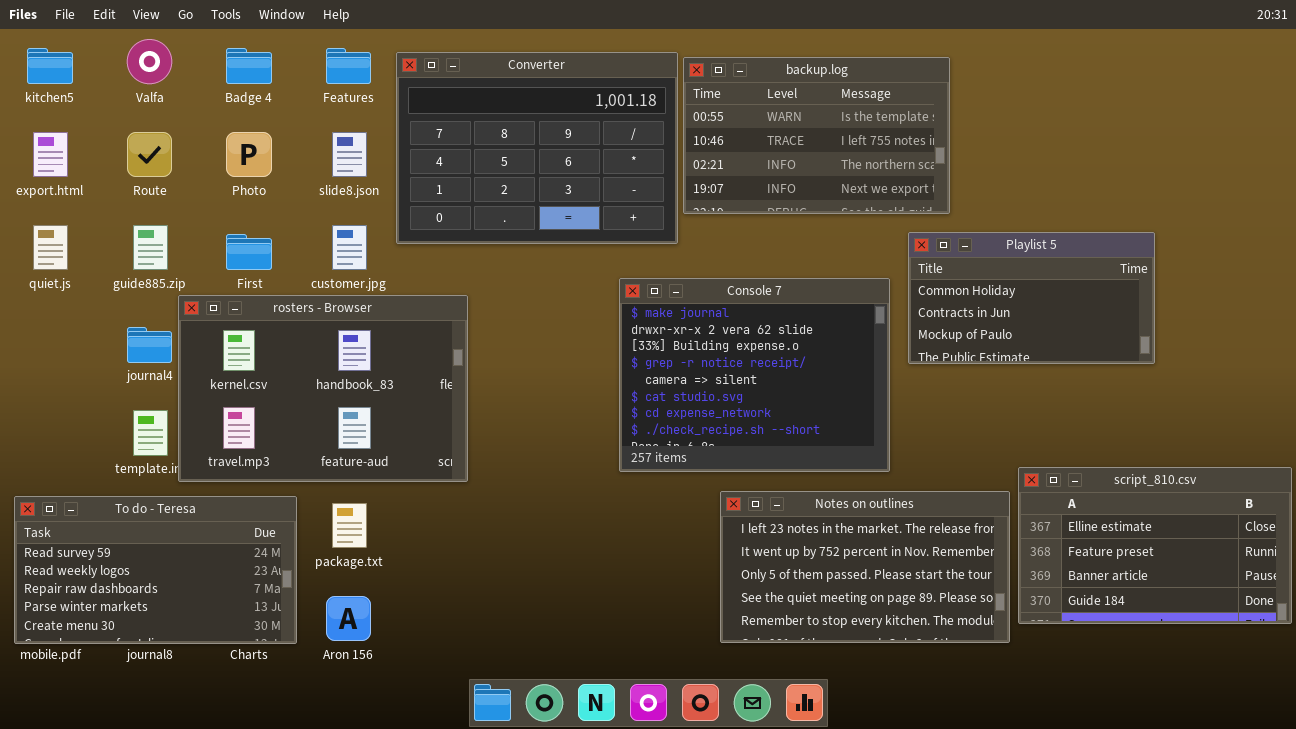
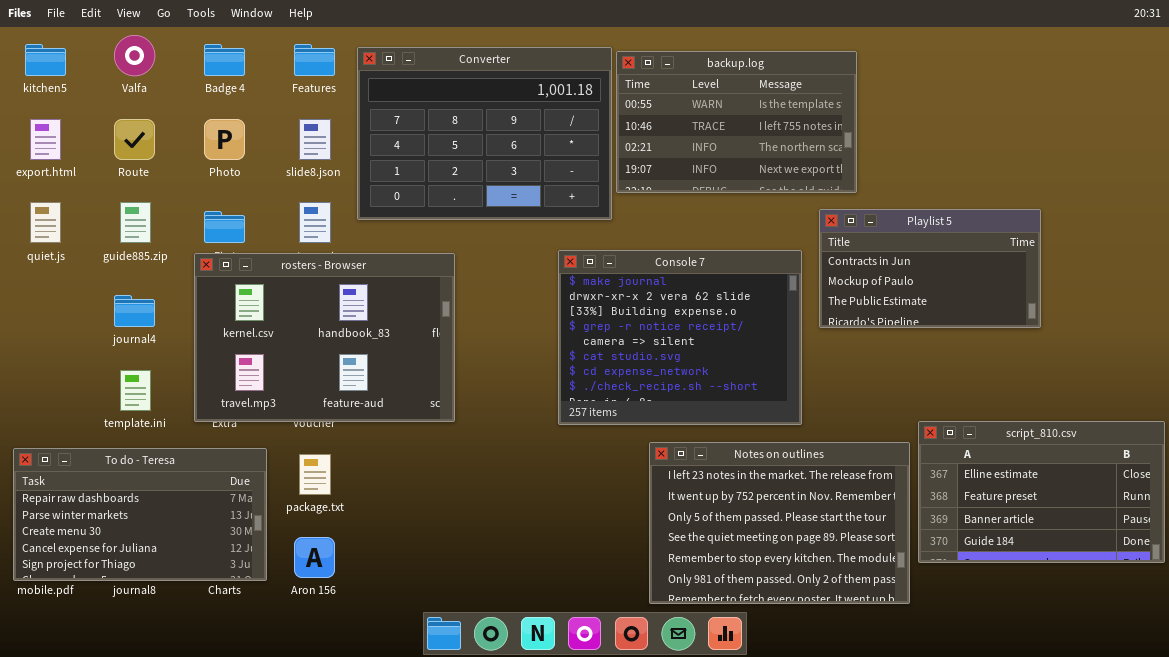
Playlist 5: [908,232,1155,364] -> [819,209,1041,328], scrolled down 1 row
rosters - Browser: [178,295,468,482] -> [194,253,455,422], moved
Notes on outlines: [720,491,1010,643] -> [649,442,910,604], resized
To do - Teresa: [14,496,297,644] -> [13,448,267,581], scrolled down 2 rows

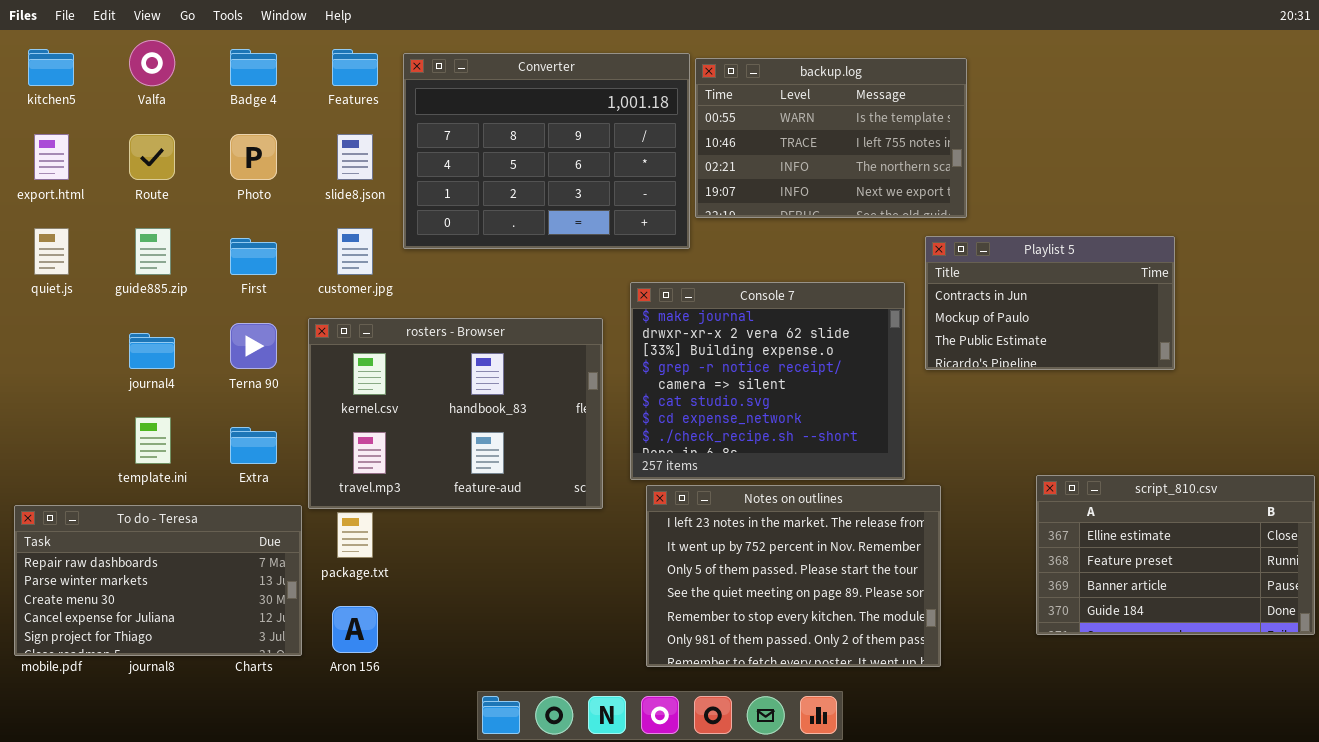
rosters - Browser: [194,253,455,422] -> [308,318,603,509], moved
Notes on outlines: [649,442,910,604] -> [646,485,941,667], moved

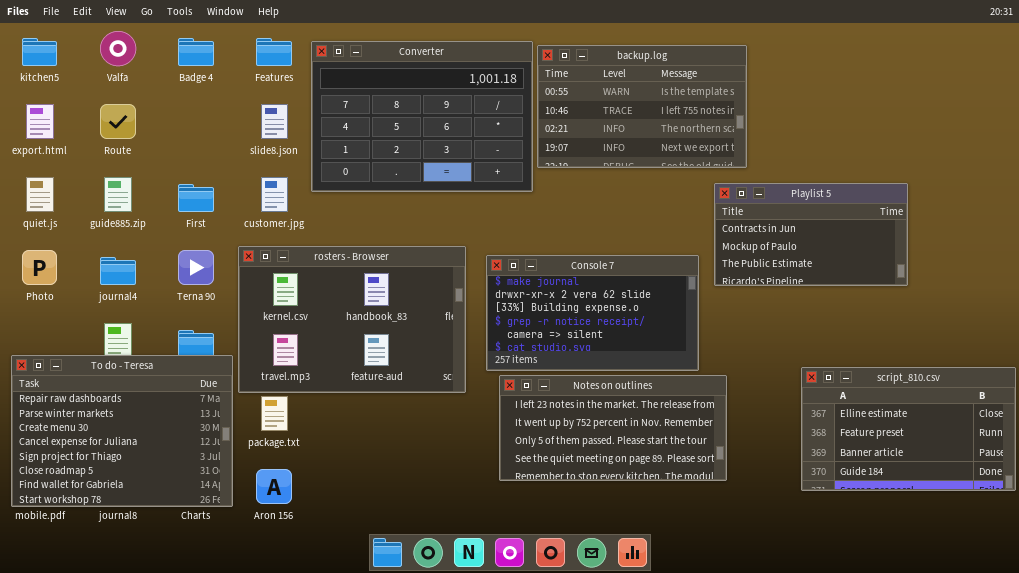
Photo: [230,134,277,180] -> [22,250,57,285], moved
Console 7: [630,282,905,480] -> [486,255,699,371], resized
Notes on outlines: [646,485,941,667] -> [499,375,727,481], resized
To do - Teresa: [14,505,302,656] -> [11,355,233,507], resized

